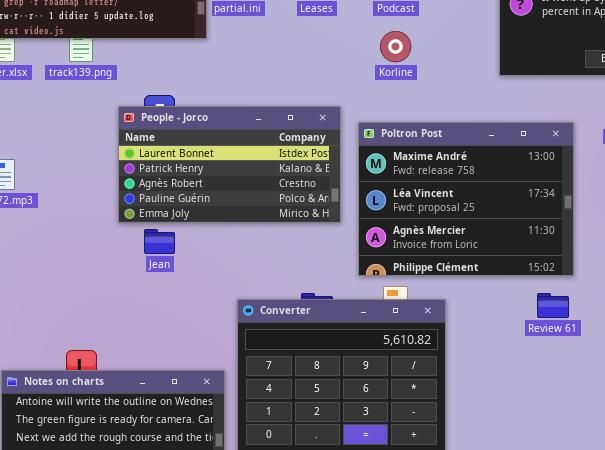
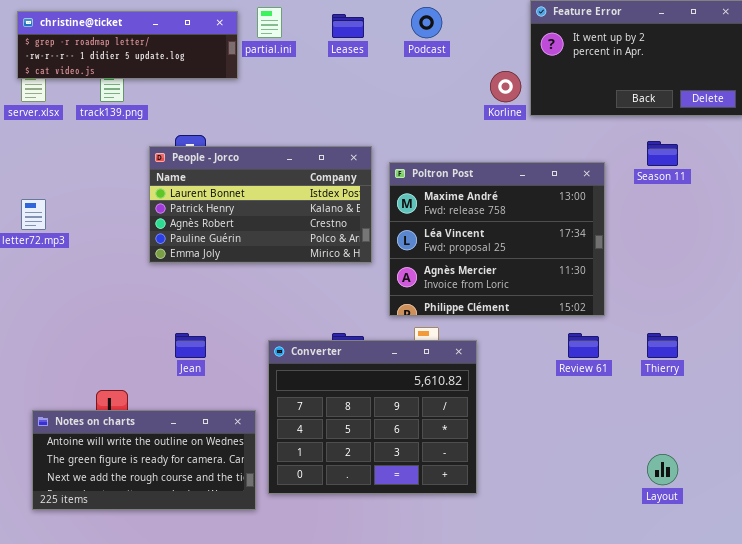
Korline: [380,31,411,62] -> [490,71,521,102], moved
Jean: [144,229,175,254] -> [175,333,206,358], moved

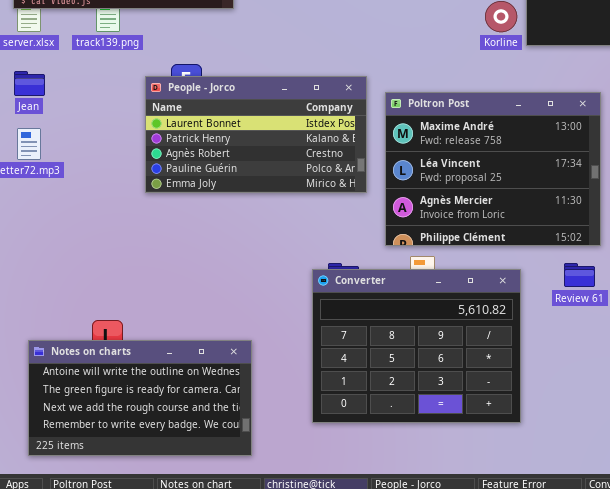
Jean: [175,333,206,358] -> [14,71,45,96], moved
Converter: [268,340,477,494] -> [312,269,521,423], moved
Notes on charts: [32,410,256,510] -> [28,340,252,456], resized

